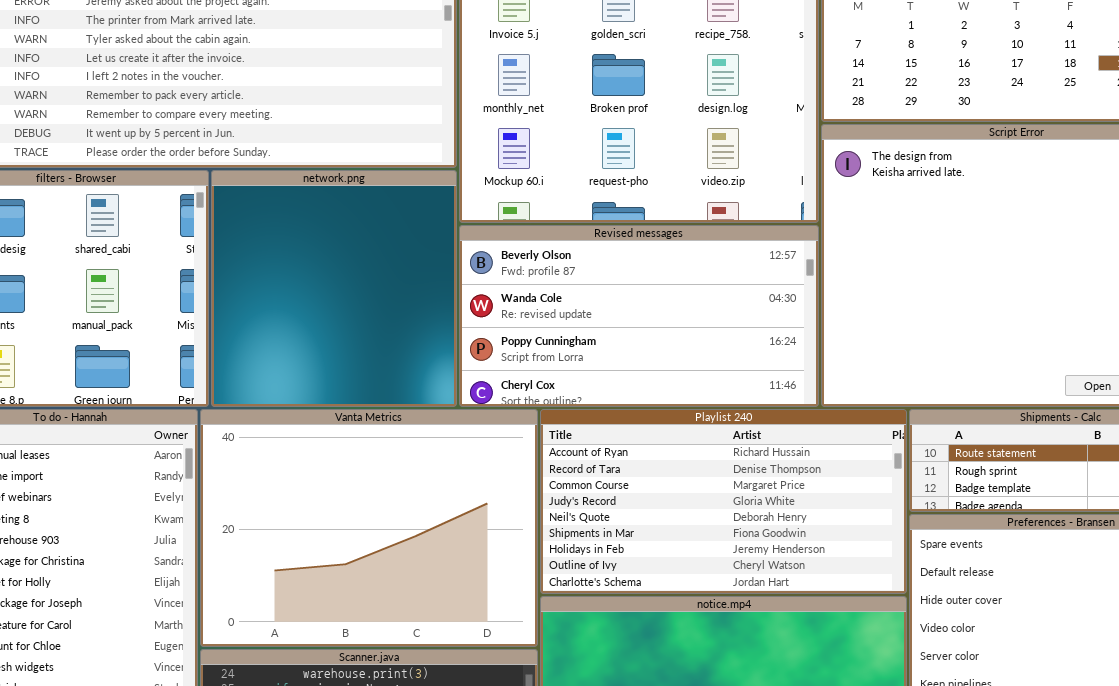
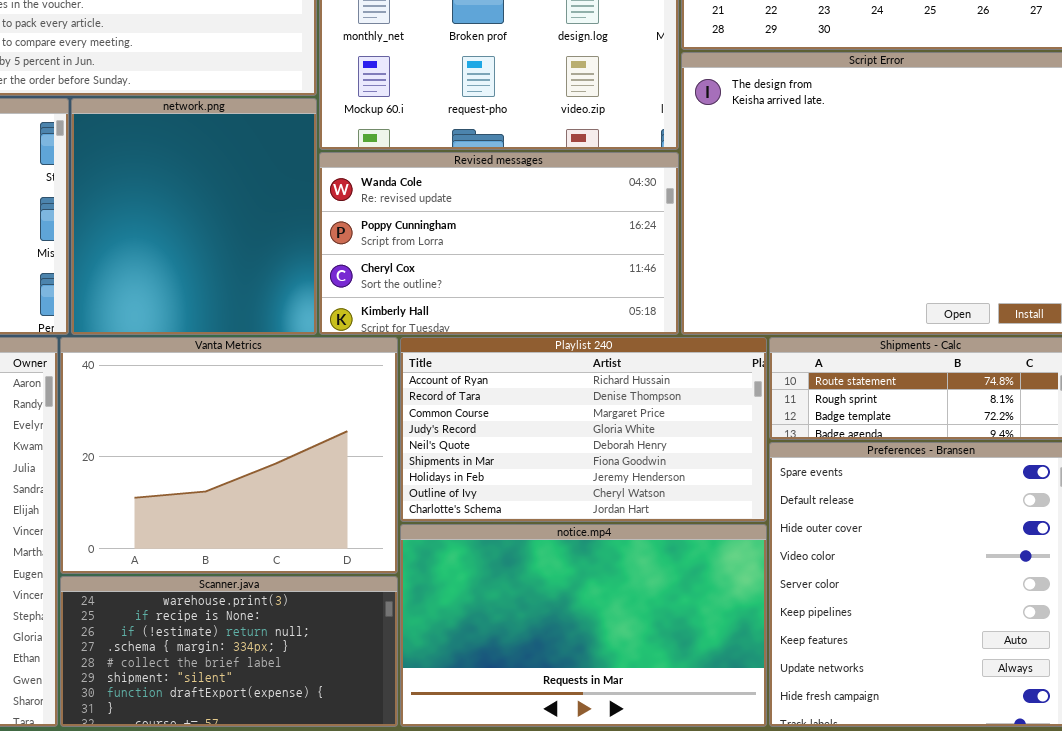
Revised messages: [459,225,819,407] -> [319,152,679,335], scrolled down 1 row

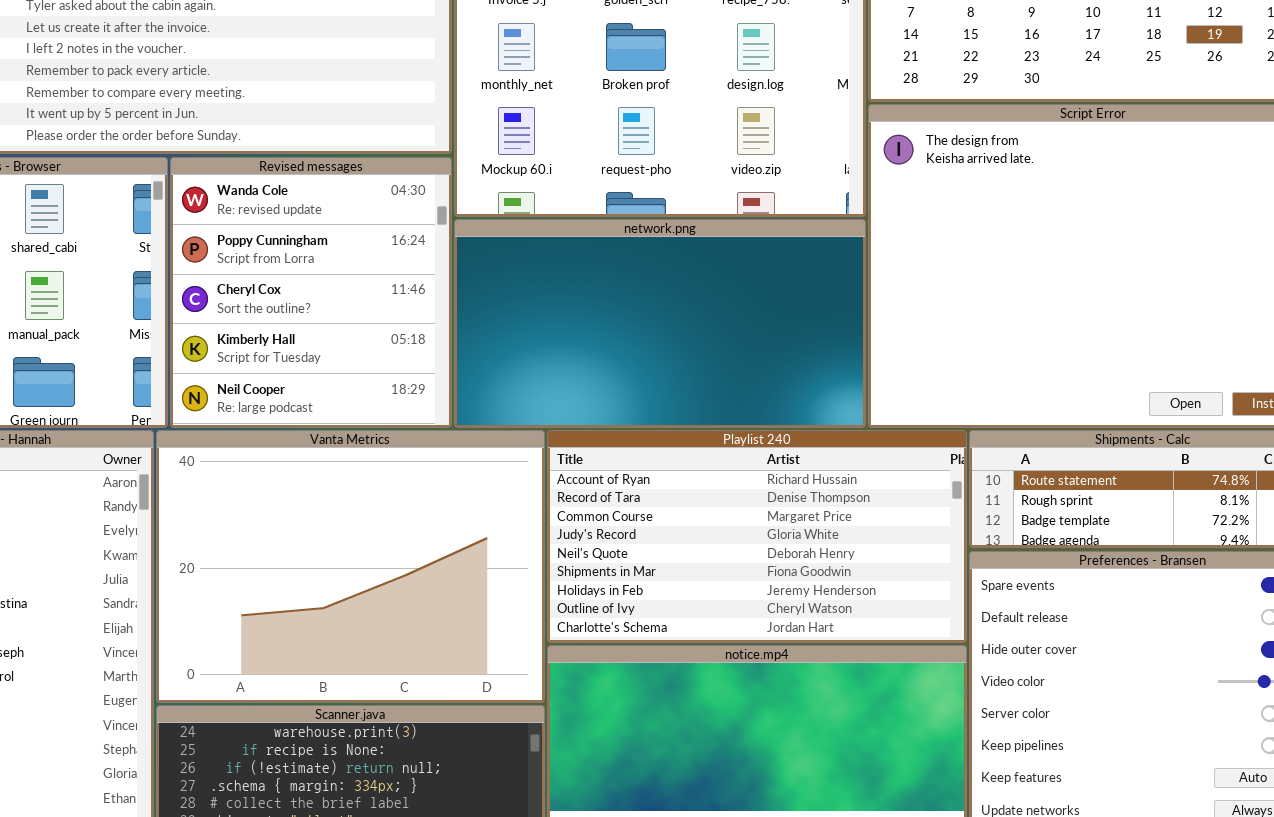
network.png: [71,98,317,335] -> [454,219,866,428], moved, resized
Revised messages: [319,152,679,335] -> [170,157,452,428], moved, resized

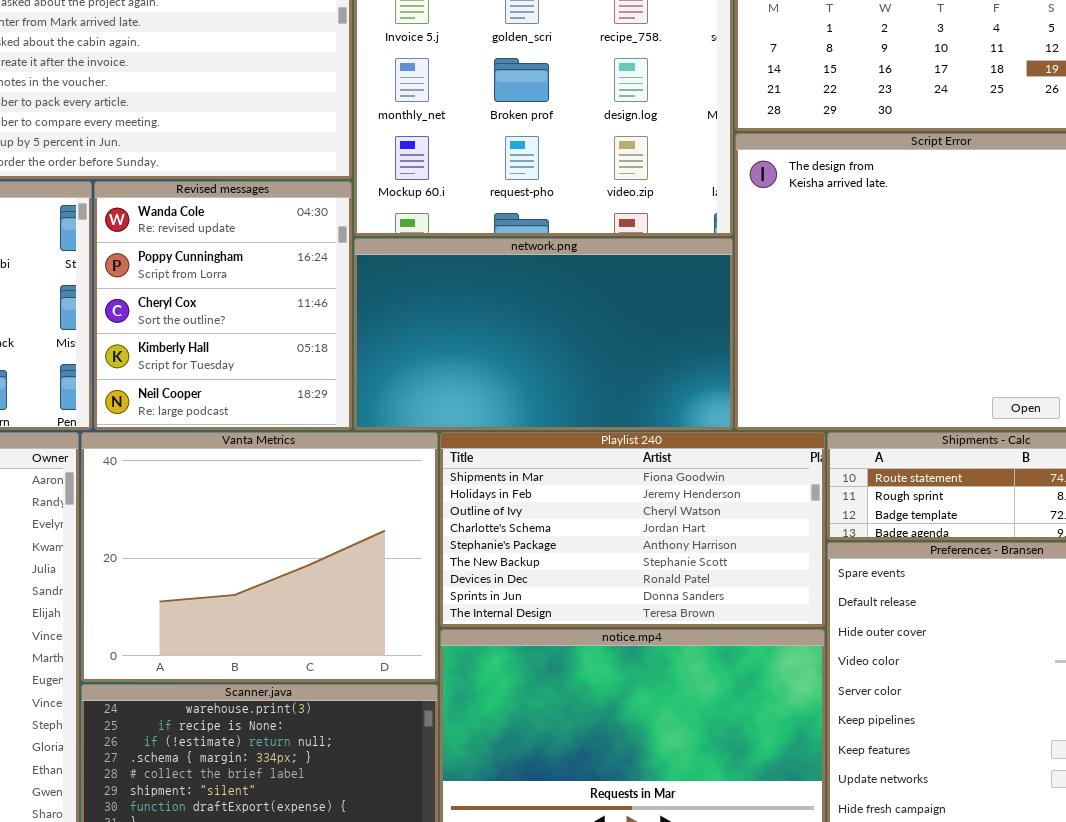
Playlist 240: [547,430,967,643] -> [440,432,825,627], scrolled down 5 rows

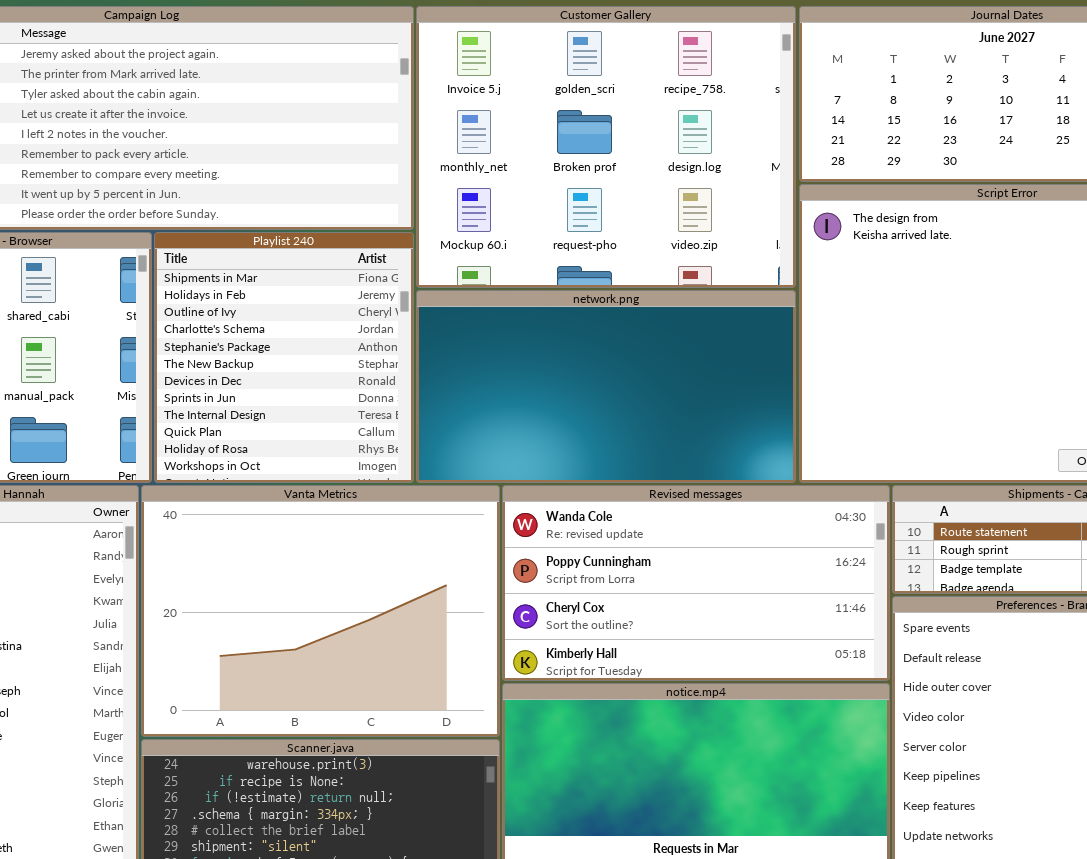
Revised messages: [94,181,352,430] -> [502,485,890,681], moved, resized
Playlist 240: [440,432,825,627] -> [154,232,414,483], moved, resized

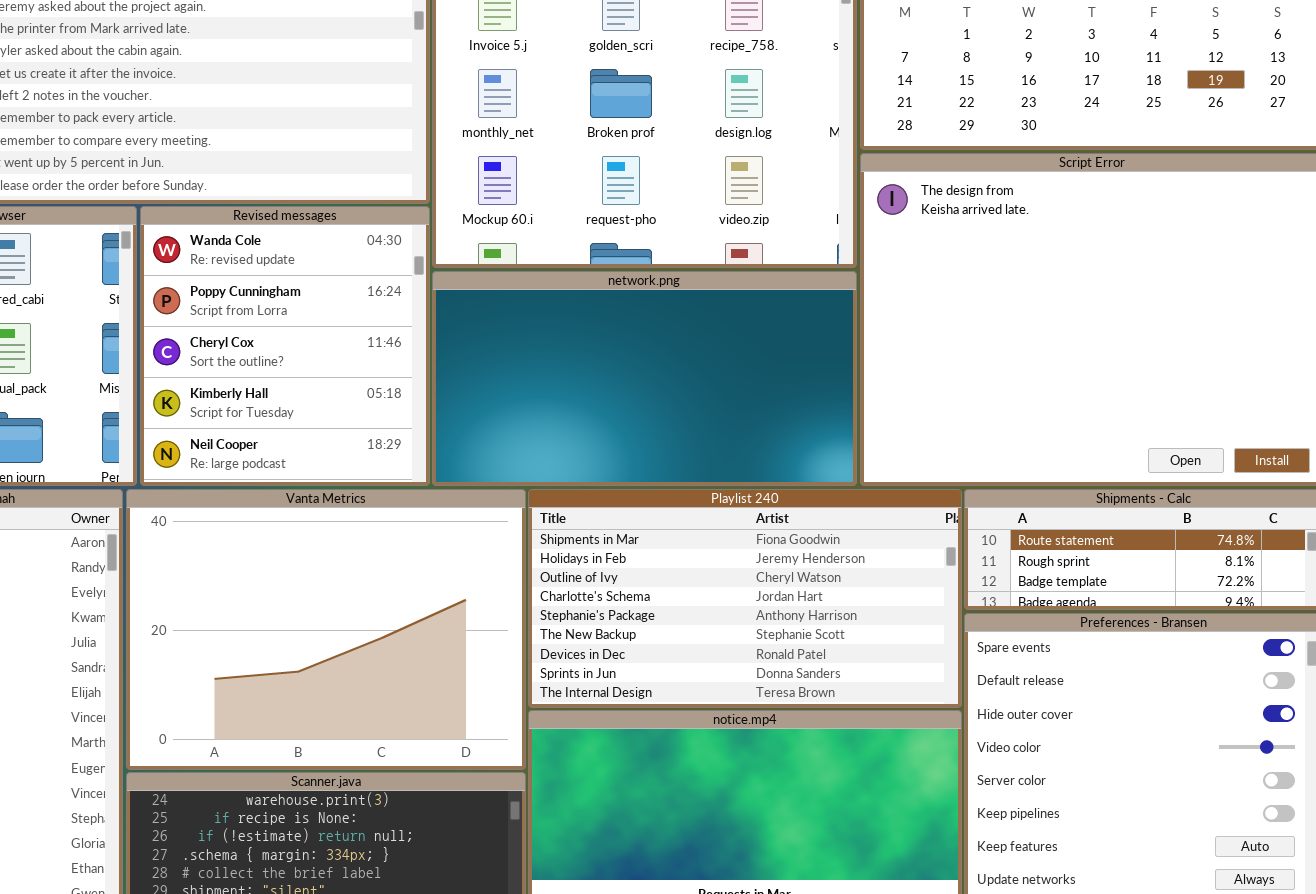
Playlist 240: [154,232,414,483] -> [528,489,962,708], moved, resized
Revised messages: [502,485,890,681] -> [140,206,430,486], moved, resized

